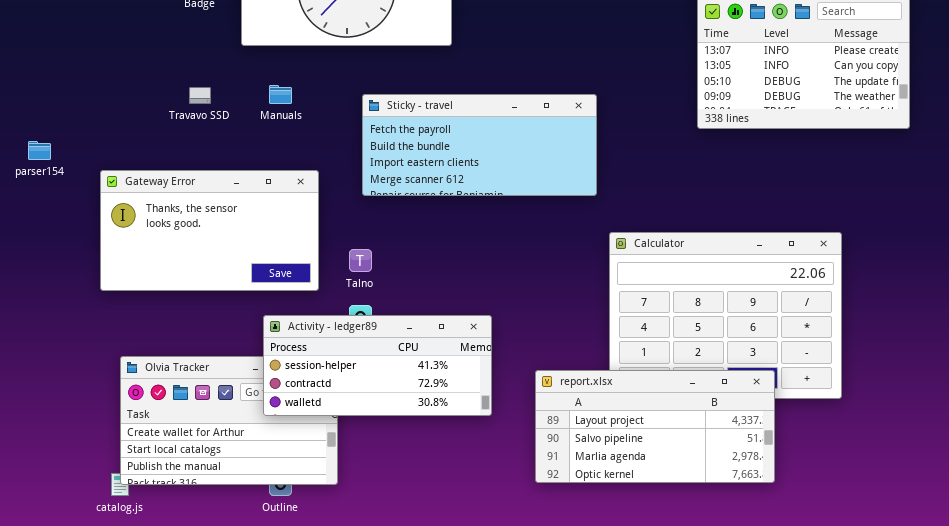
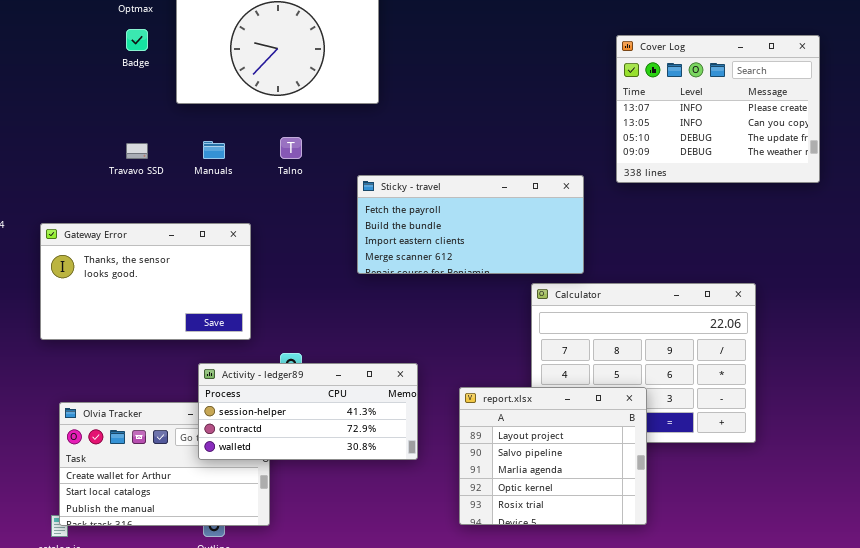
Sticky - travel: [362,94,597,196] -> [357,175,584,274], moved
Talno: [349,249,372,272] -> [280,137,302,159], moved
report.xlsx: [535,370,775,483] -> [459,387,647,525], resized

